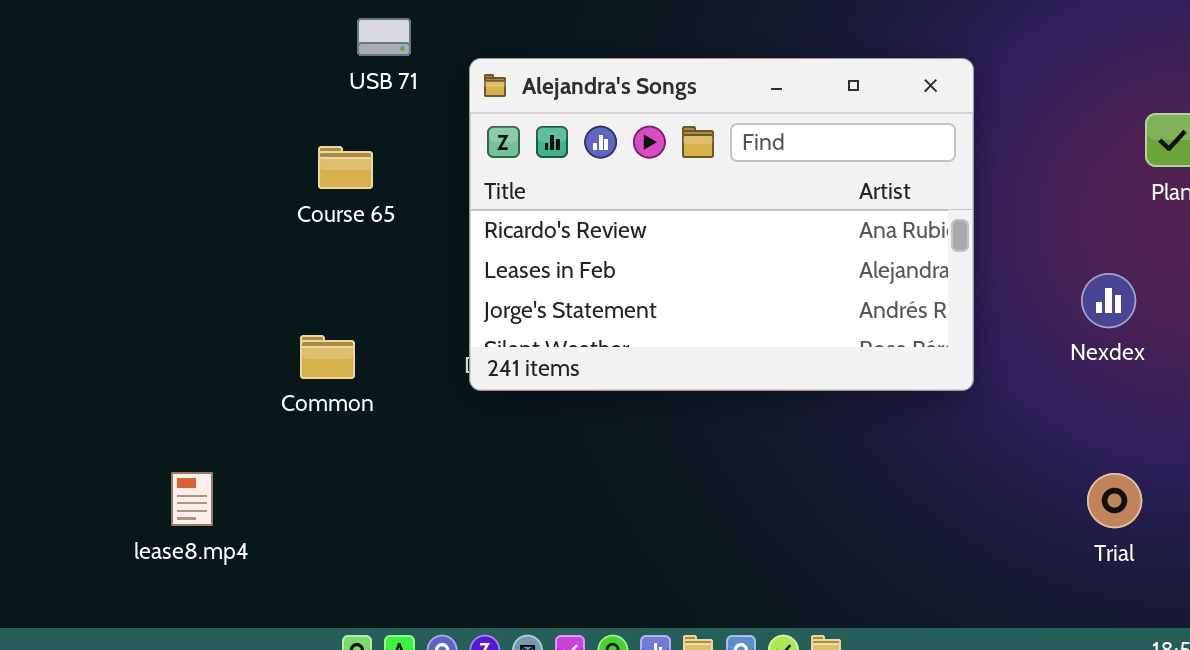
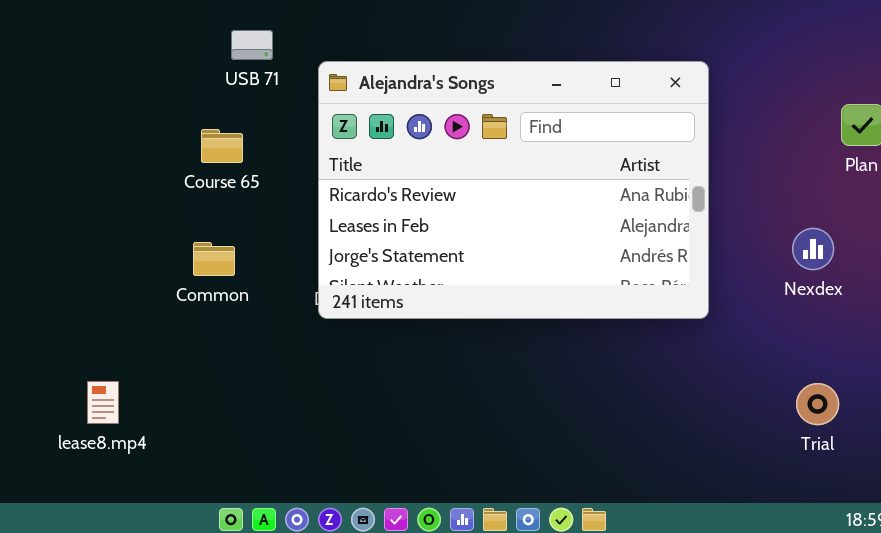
Common: [300,335,355,379] -> [193,242,235,276], moved

